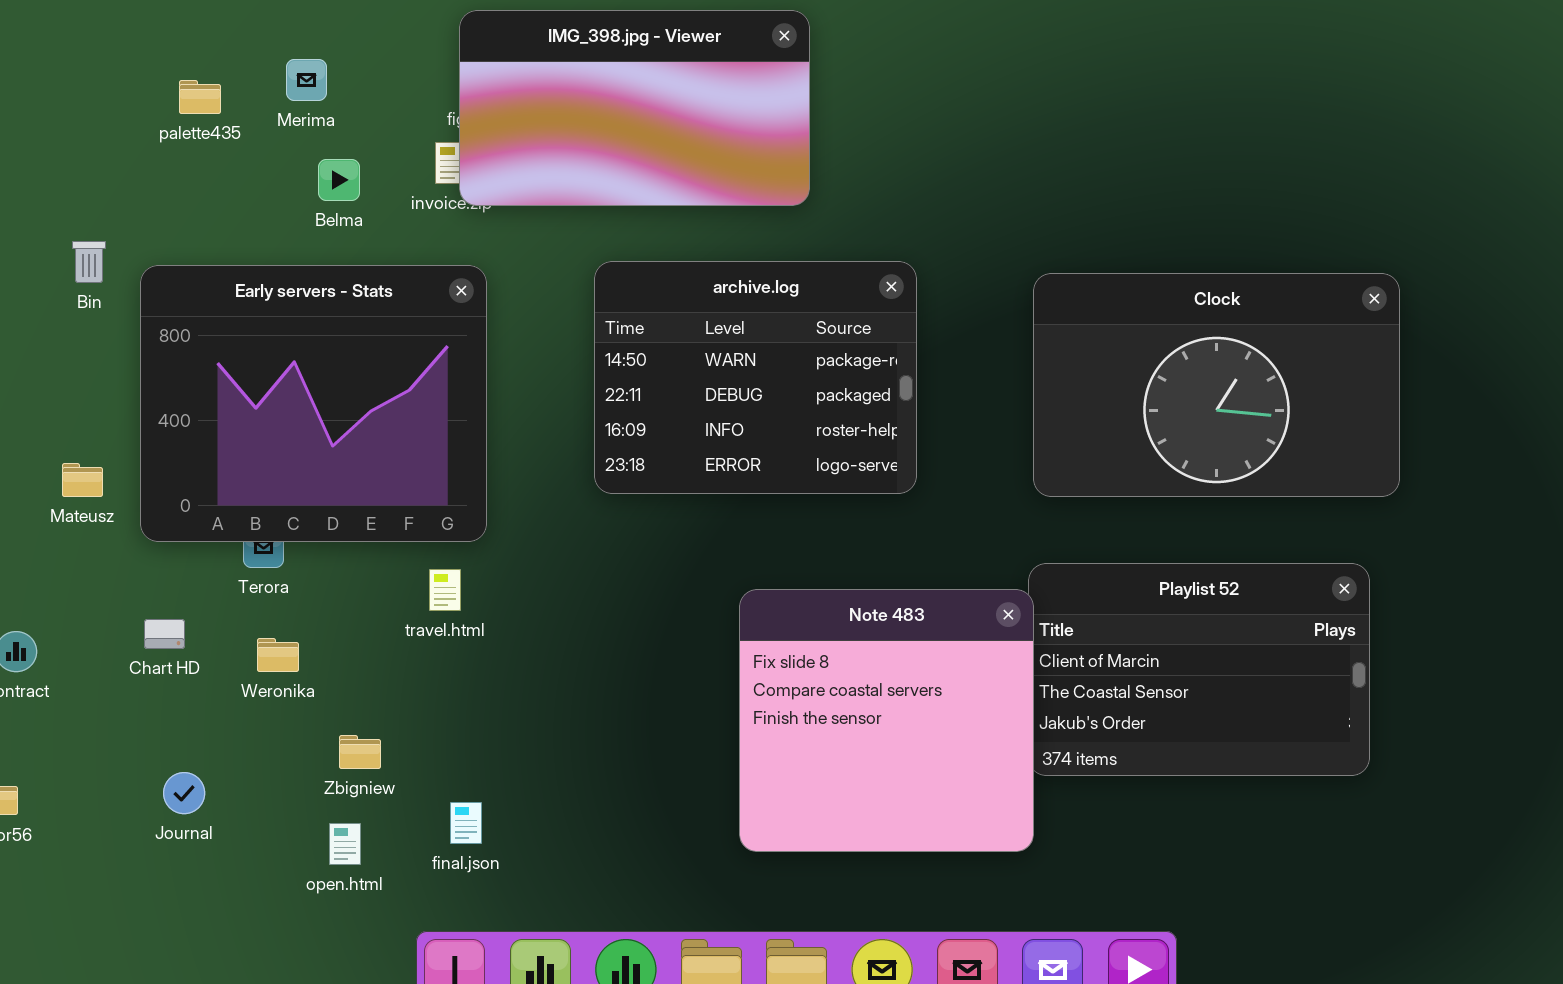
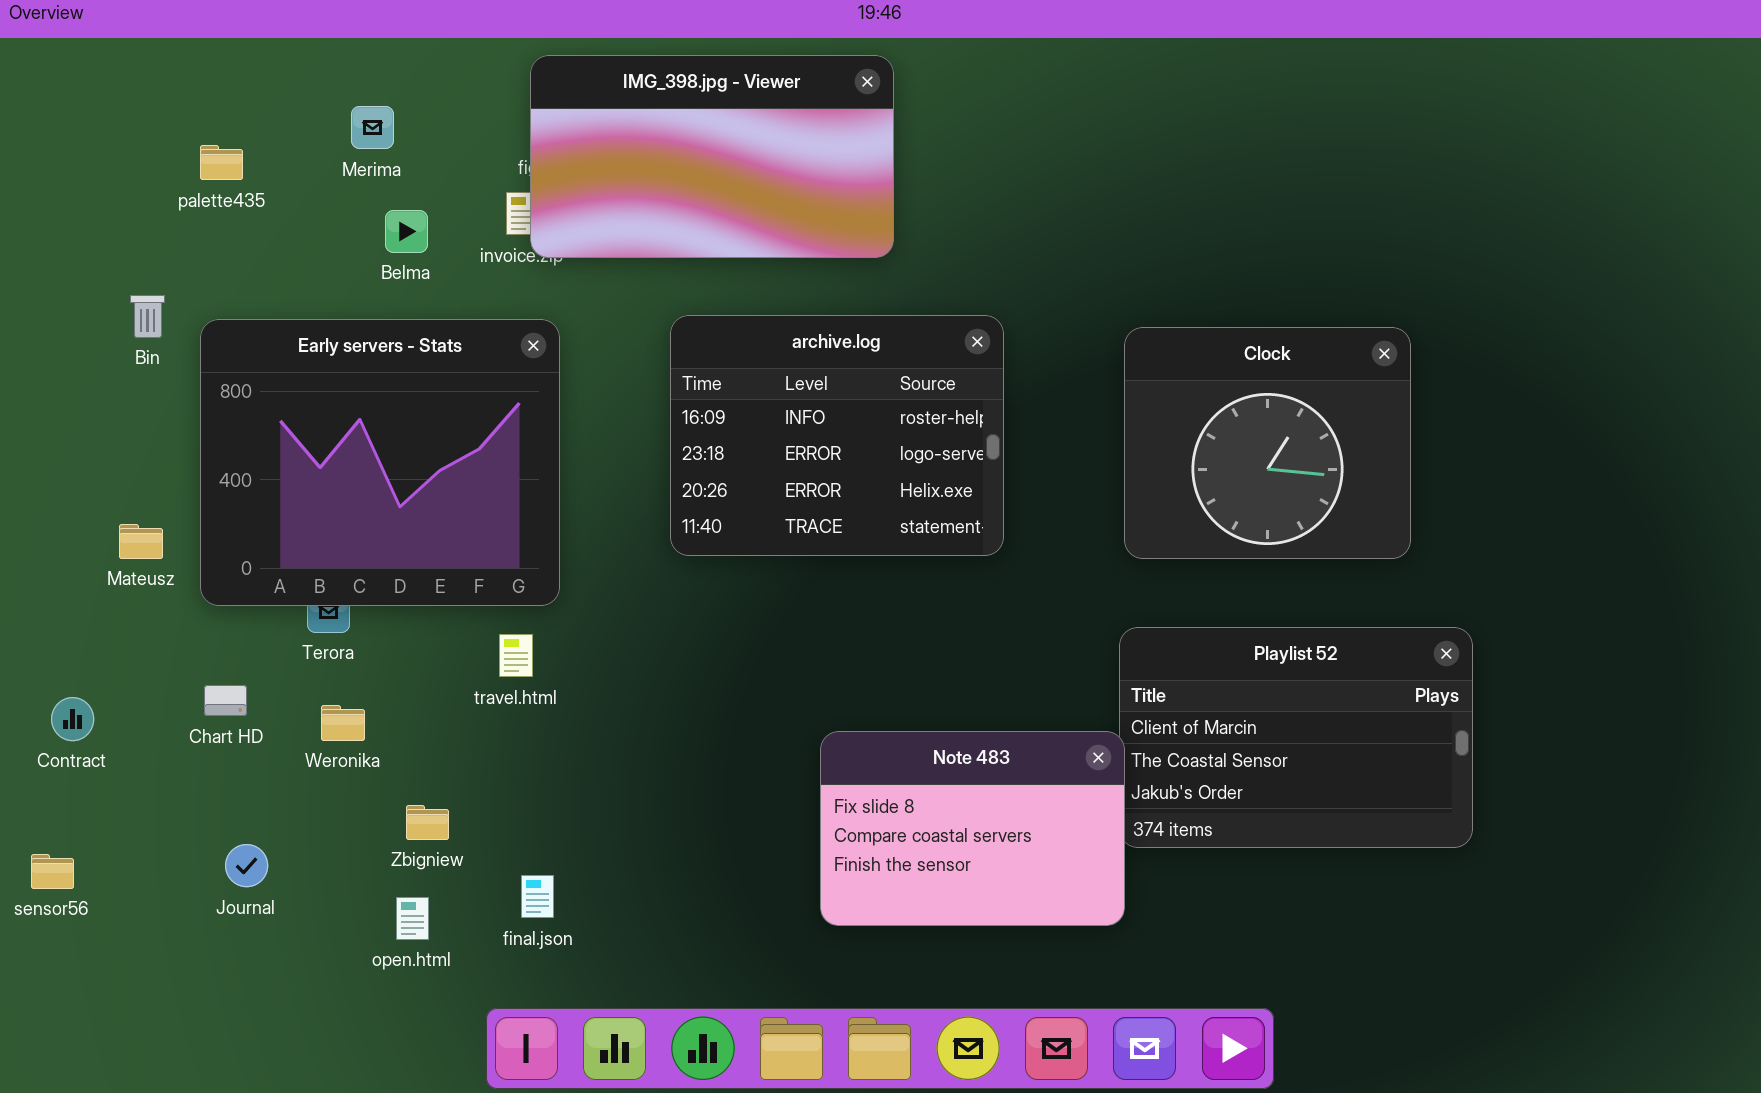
palette435: [179,80,221,114] -> [200,145,243,180], moved
archive.log: [594,261,917,494] -> [670,315,1004,556], scrolled down 2 rows
Clock: [1033,273,1400,497] -> [1124,327,1411,559], resized
Note 483: [739,589,1034,852] -> [820,731,1125,926], resized

